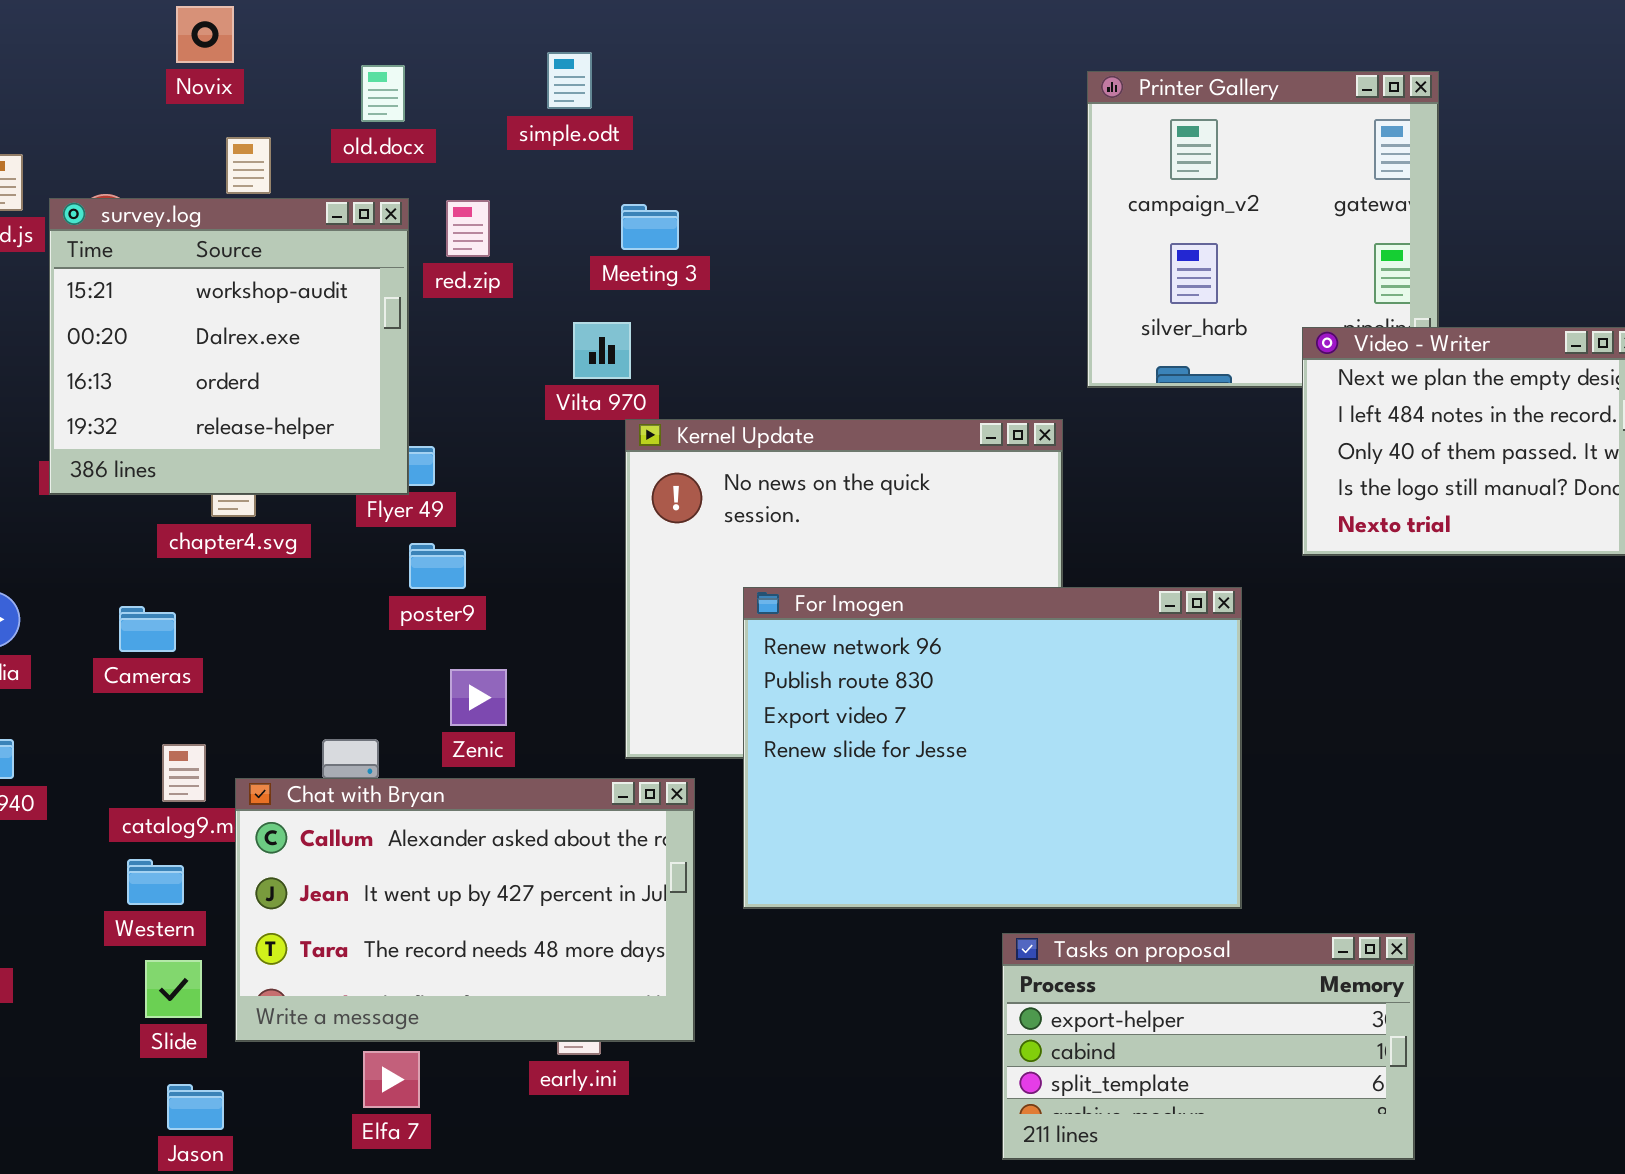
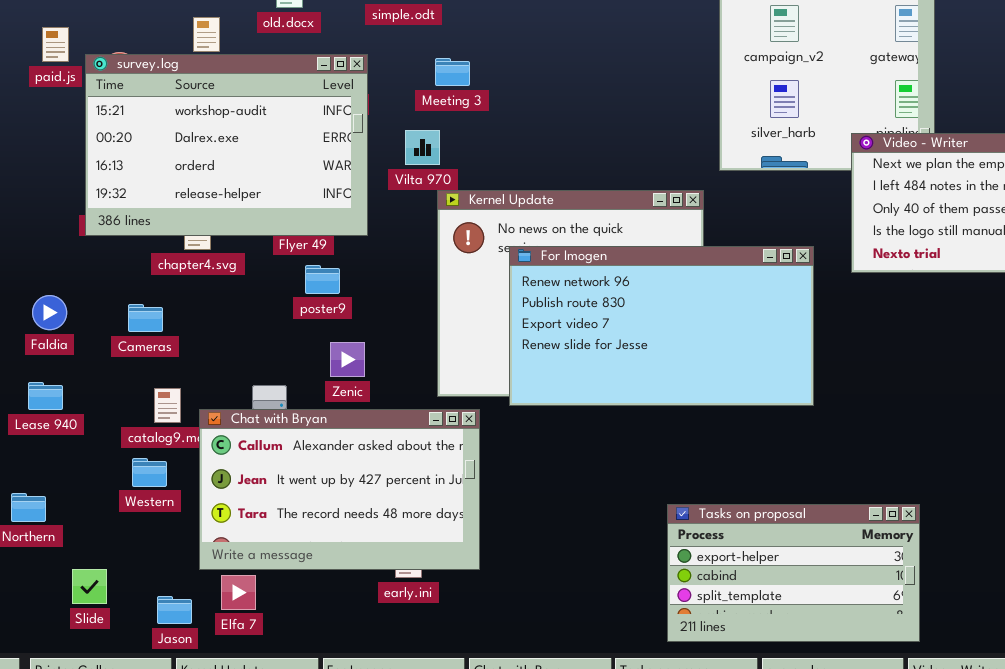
survey.log: [49,198,409,495] -> [85,54,368,236], resized
For Imogen: [743,587,1242,909] -> [509,246,814,406], moved, resized
Slide: [145,960,202,1018] -> [72,569,107,604], moved
Elfa 7: [363,1051,420,1108] -> [221,575,256,610], moved

